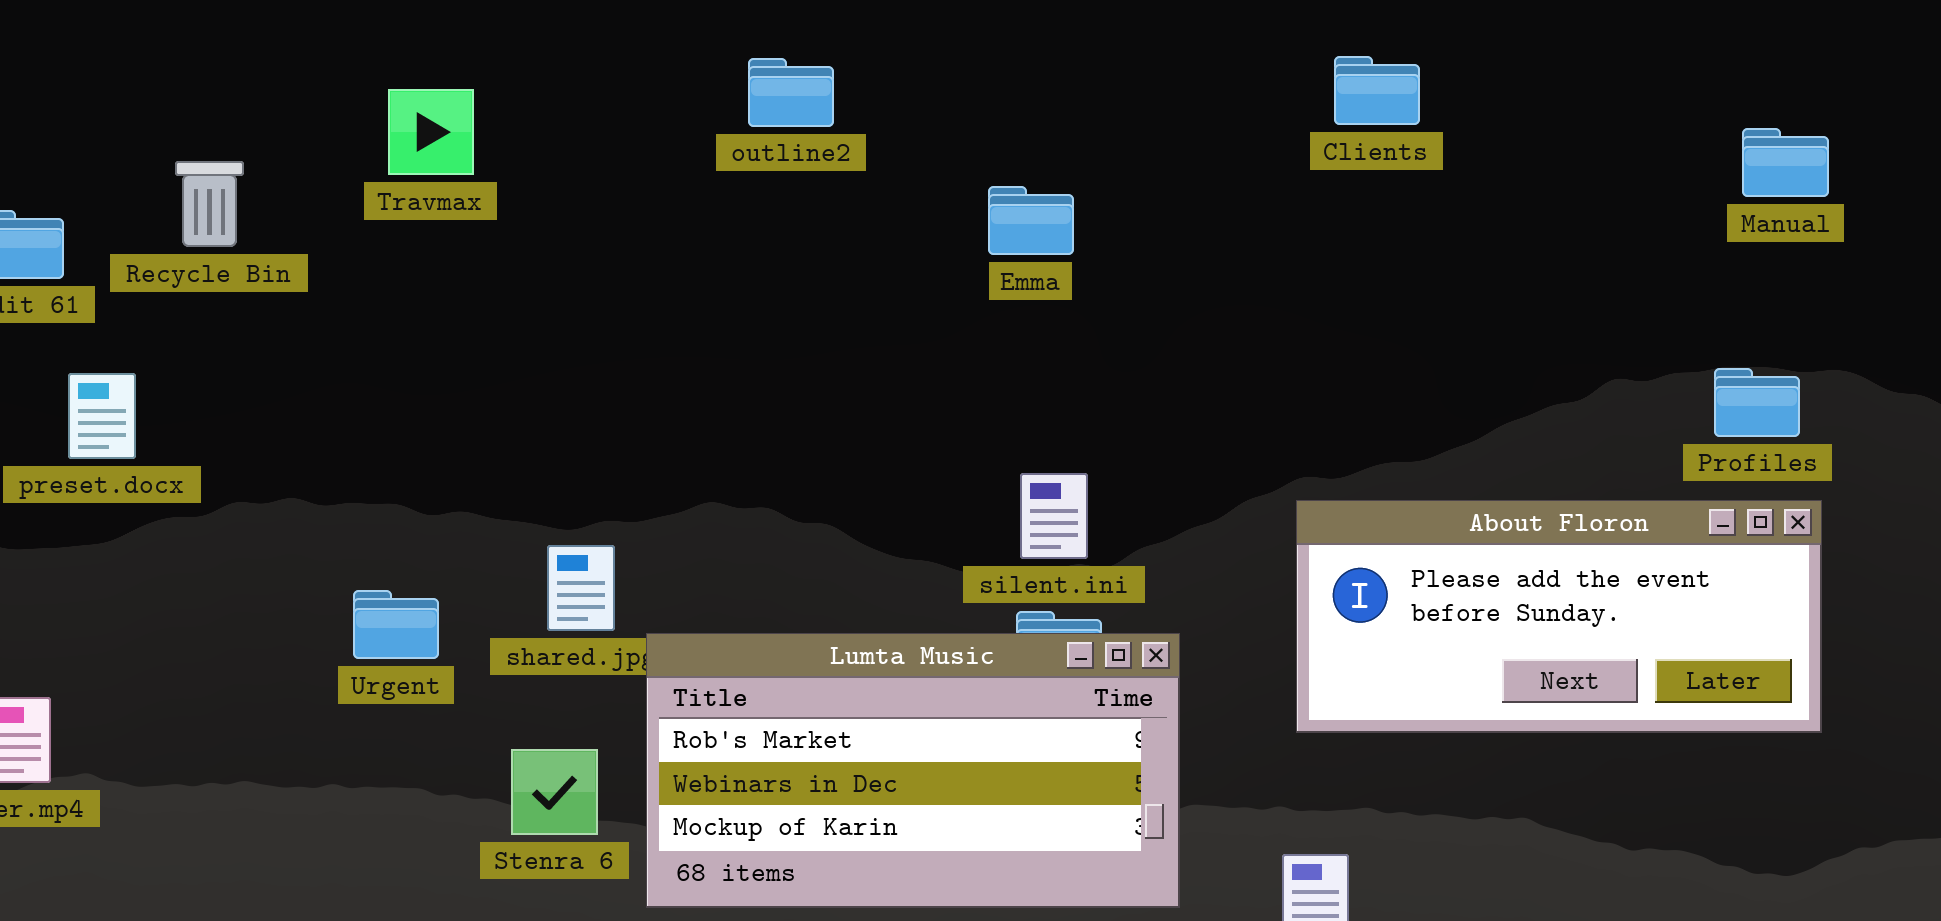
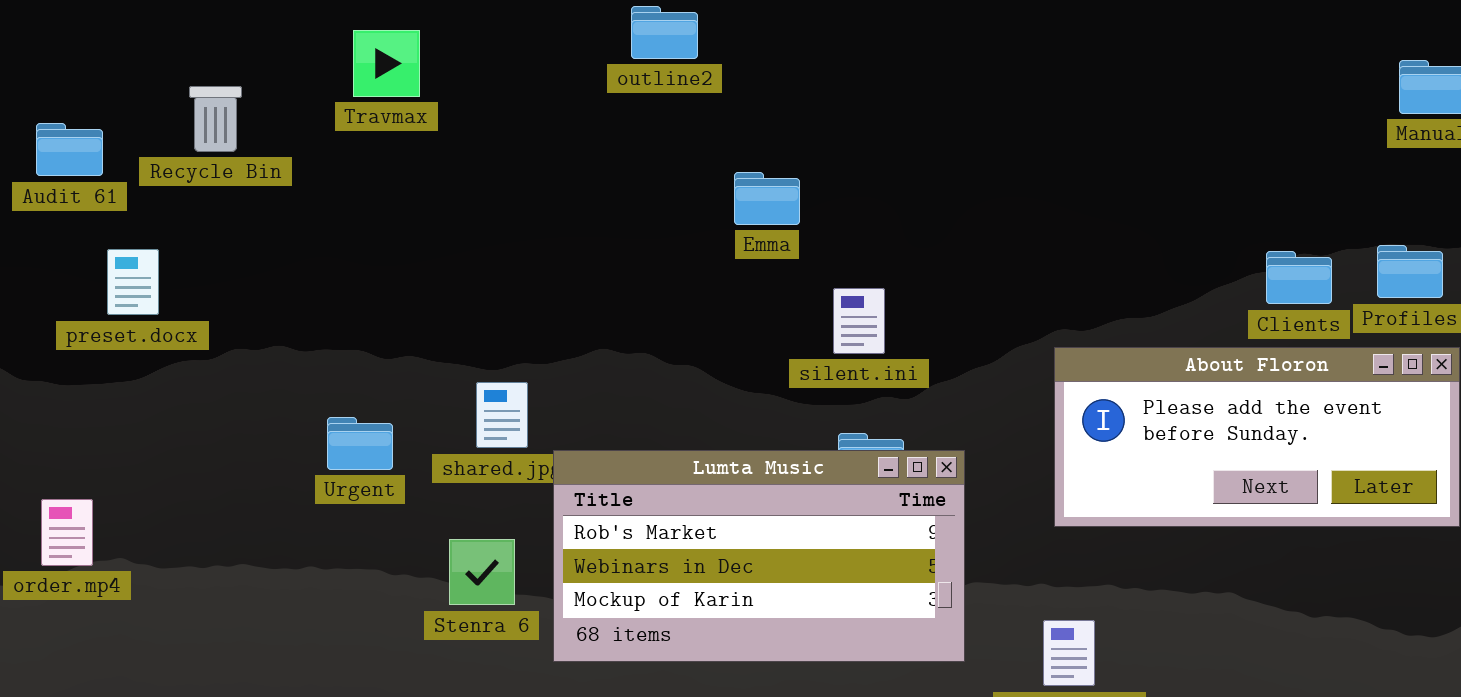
Clients: [1334,56,1420,125] -> [1266,251,1332,304], moved
Emma: [988,186,1074,255] -> [734,172,800,225], moved
silent.ini: [1020,473,1088,559] -> [833,288,885,354], moved

